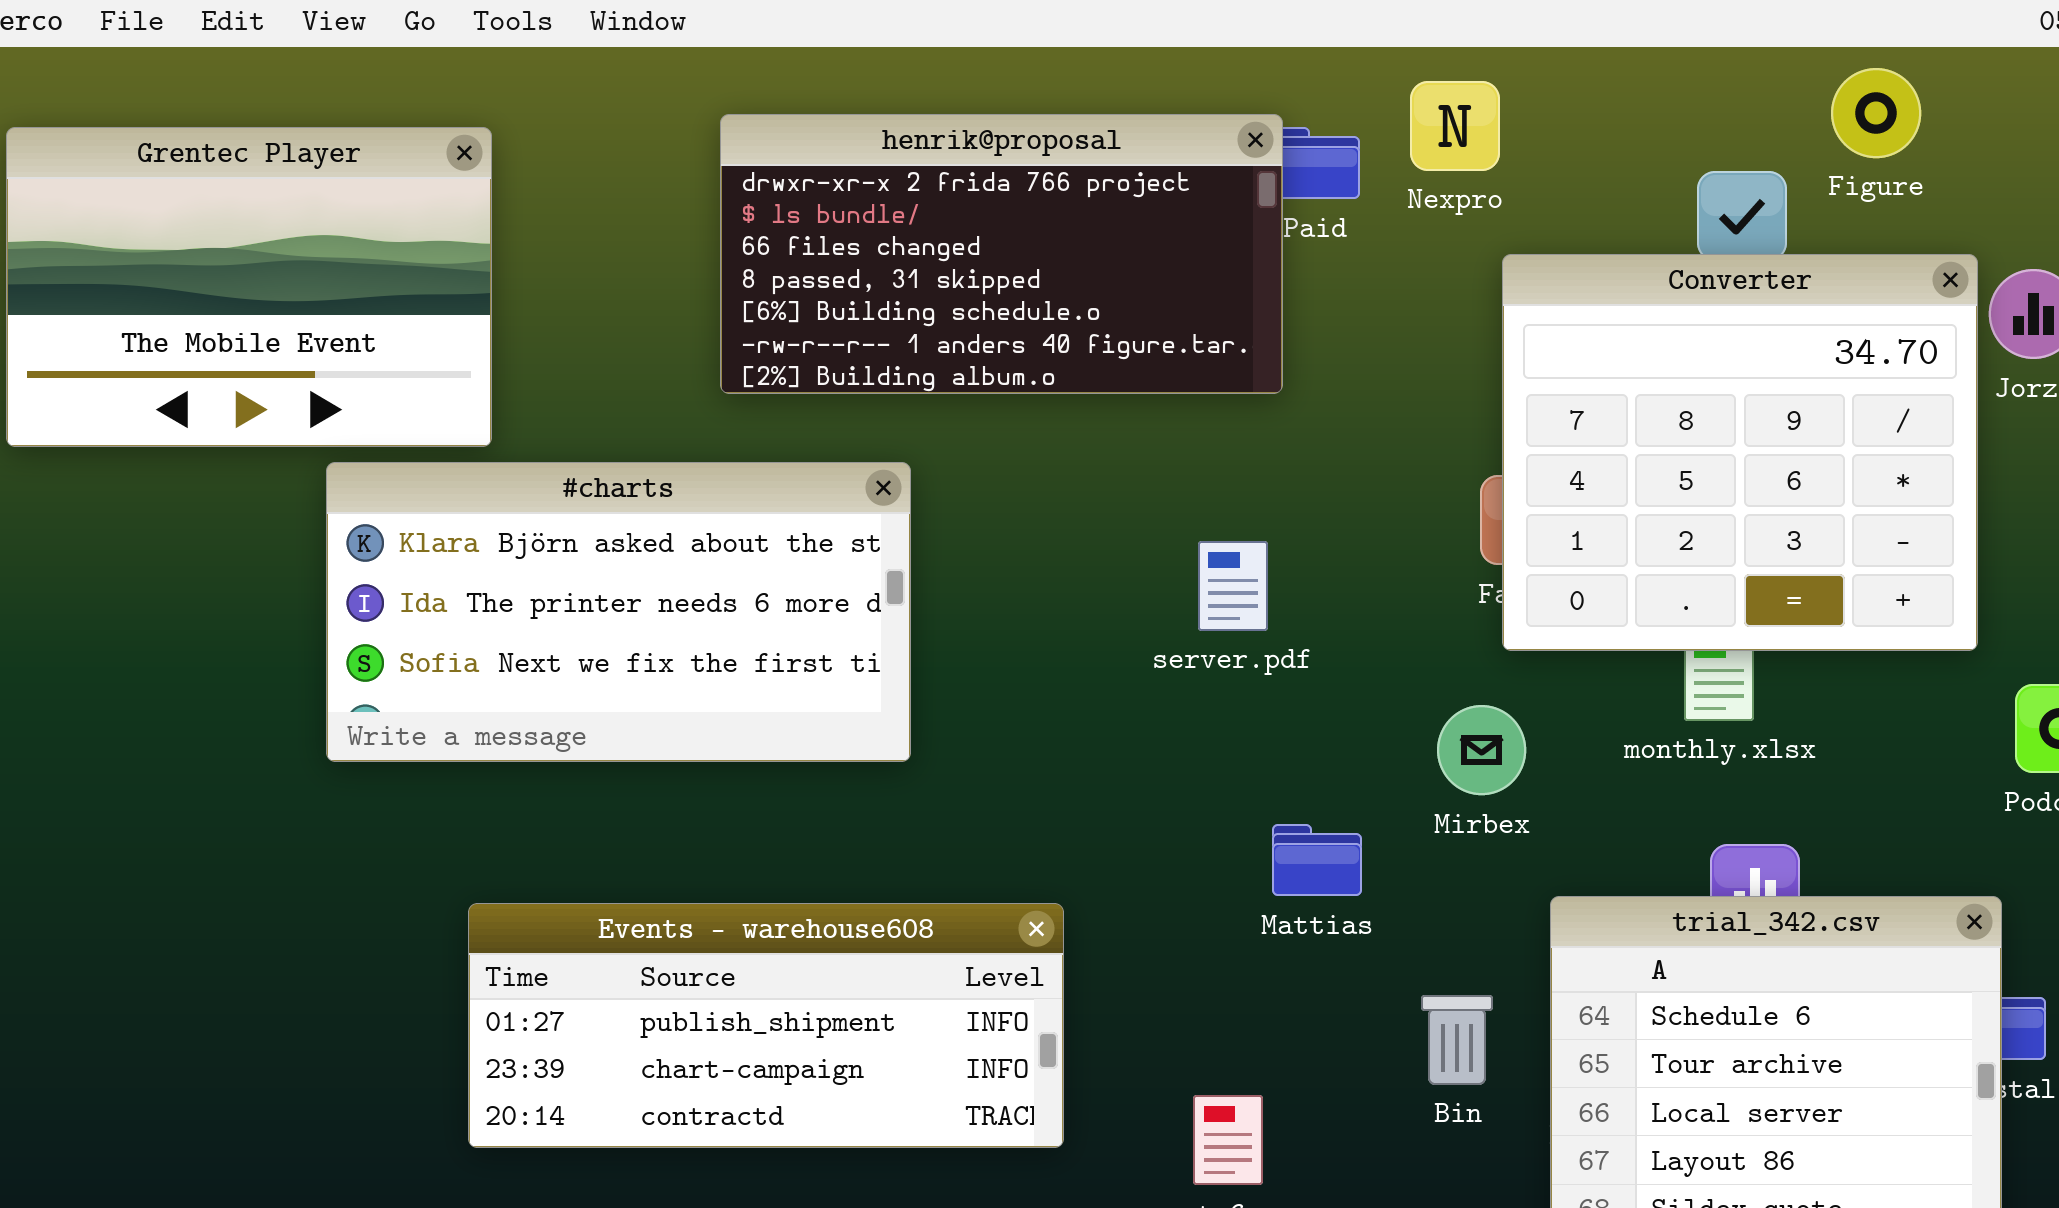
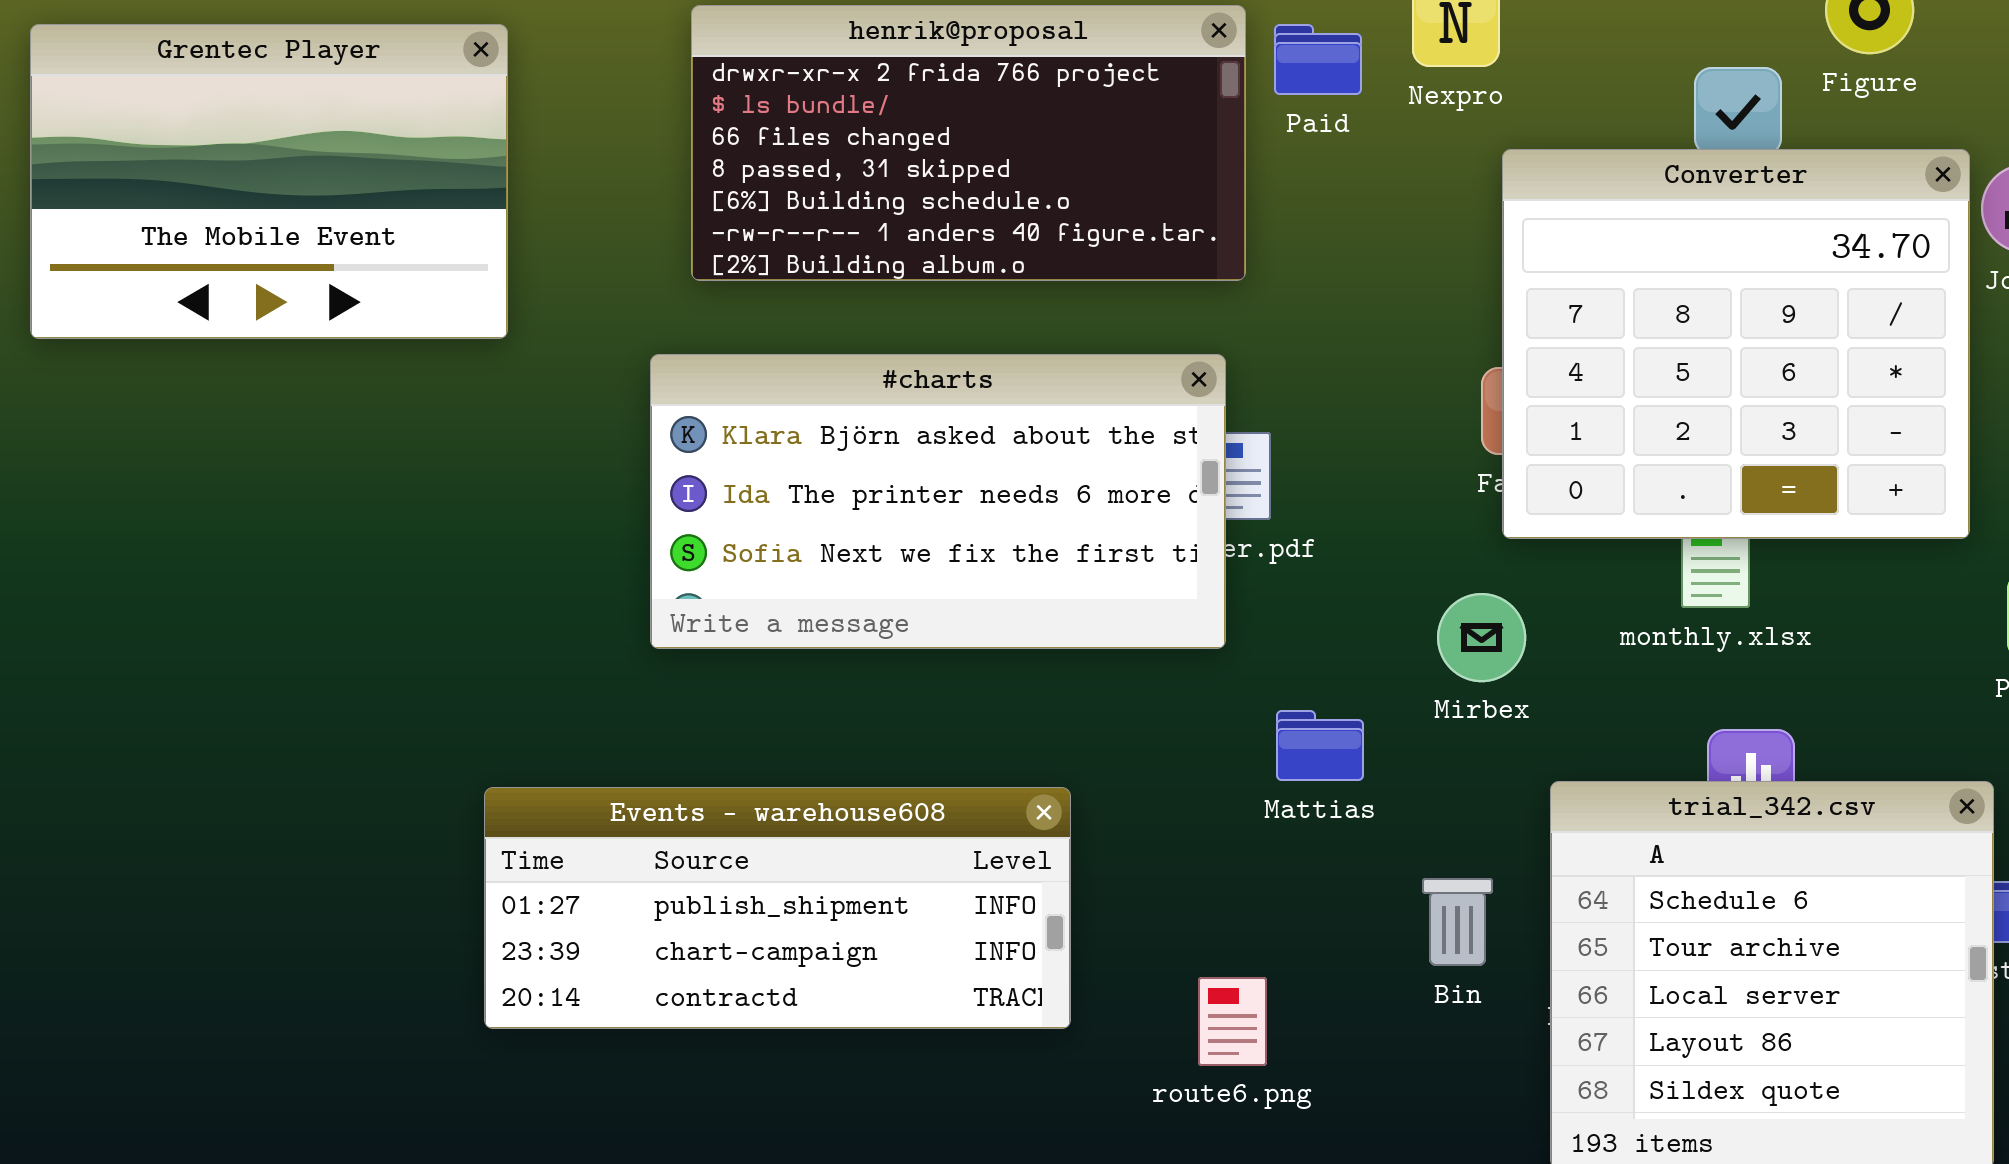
henrik@proposal: [720,114,1283,394] -> [691,5,1246,281], moved
#charts: [326,462,911,762] -> [650,354,1226,649], moved

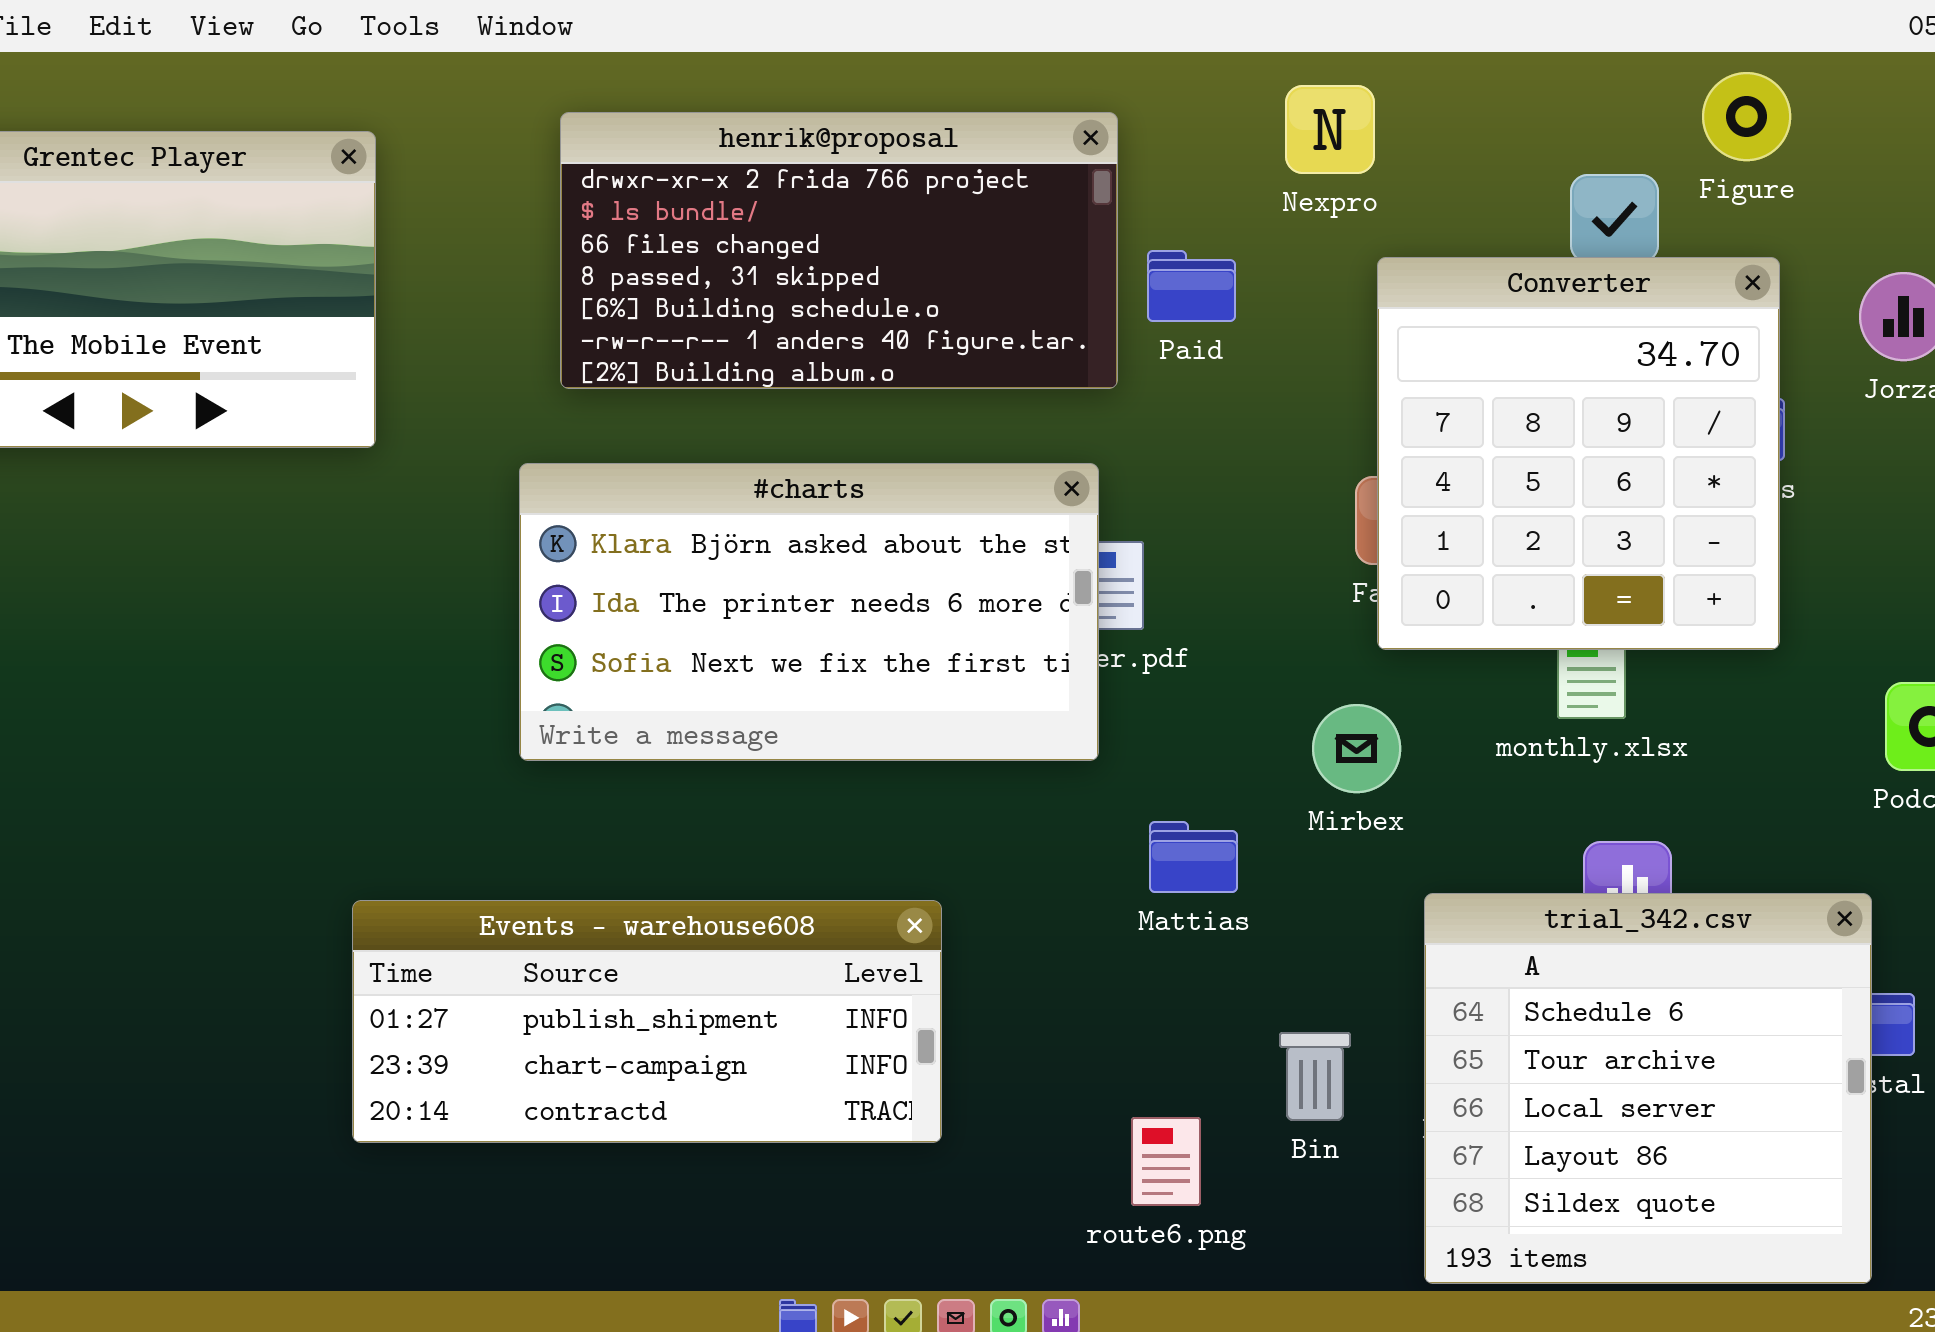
Paid: [1274,24,1362,95] -> [1147,250,1236,322], moved
Converter: [1502,149,1970,539] -> [1377,257,1780,650], resized
Bin: [1422,878,1493,966] -> [1279,1032,1351,1121], moved
route6.png: [1198,977,1267,1066] -> [1131,1117,1201,1206], moved

